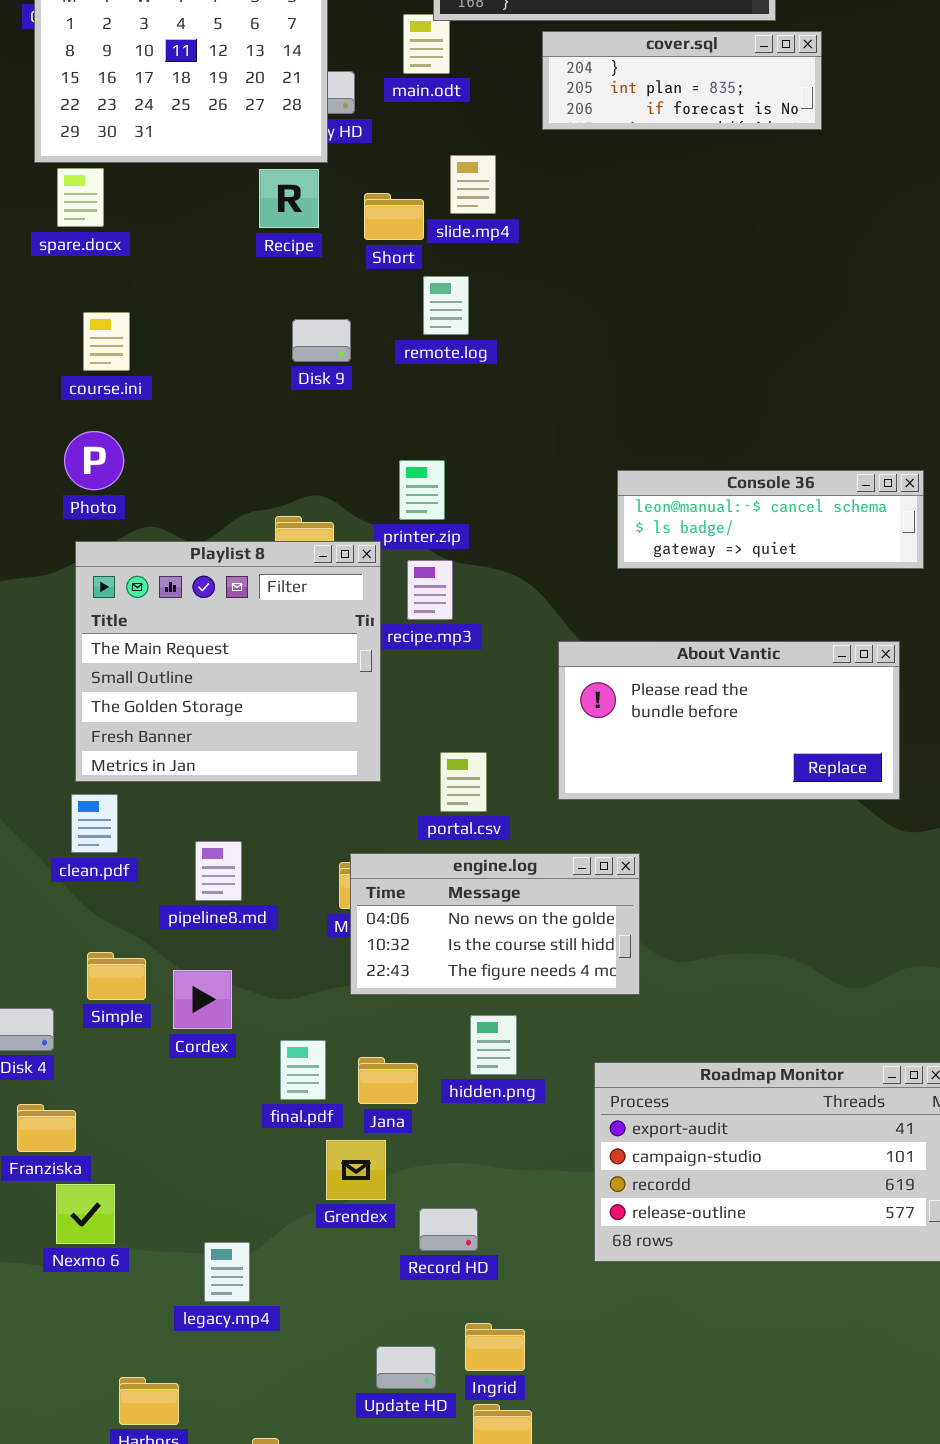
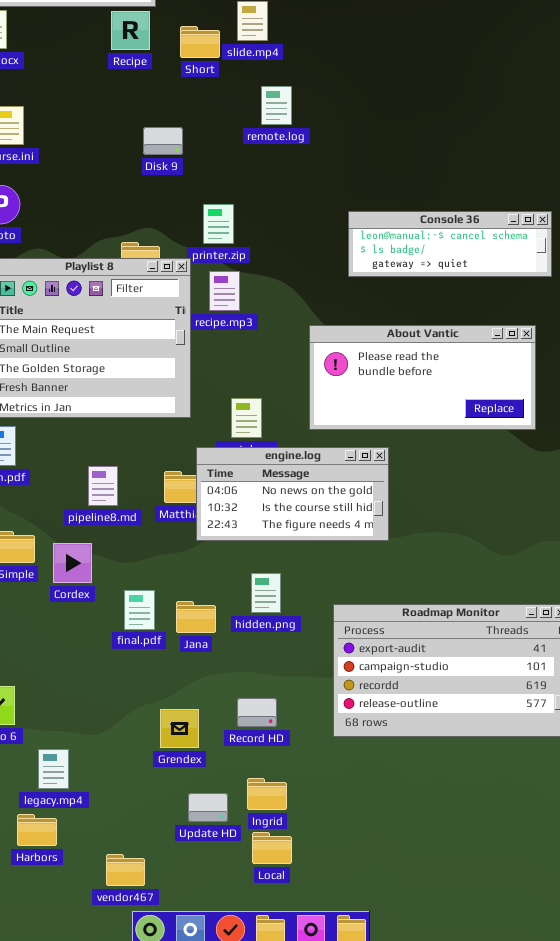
remote.log: [423,276,469,335] -> [261,86,292,125], moved
Disk 9: [292,319,351,362] -> [143,127,183,155], moved
pipeline8.md: [195,841,242,901] -> [88,466,118,506], moved
engine.log: [350,853,640,995] -> [196,447,389,541], moved
Grendex: [326,1140,386,1200] -> [160,709,199,748], moved
Record HD: [419,1208,478,1251] -> [237,698,277,727], moved
legacy.mp4: [204,1242,250,1302] -> [38,749,69,789], moved

